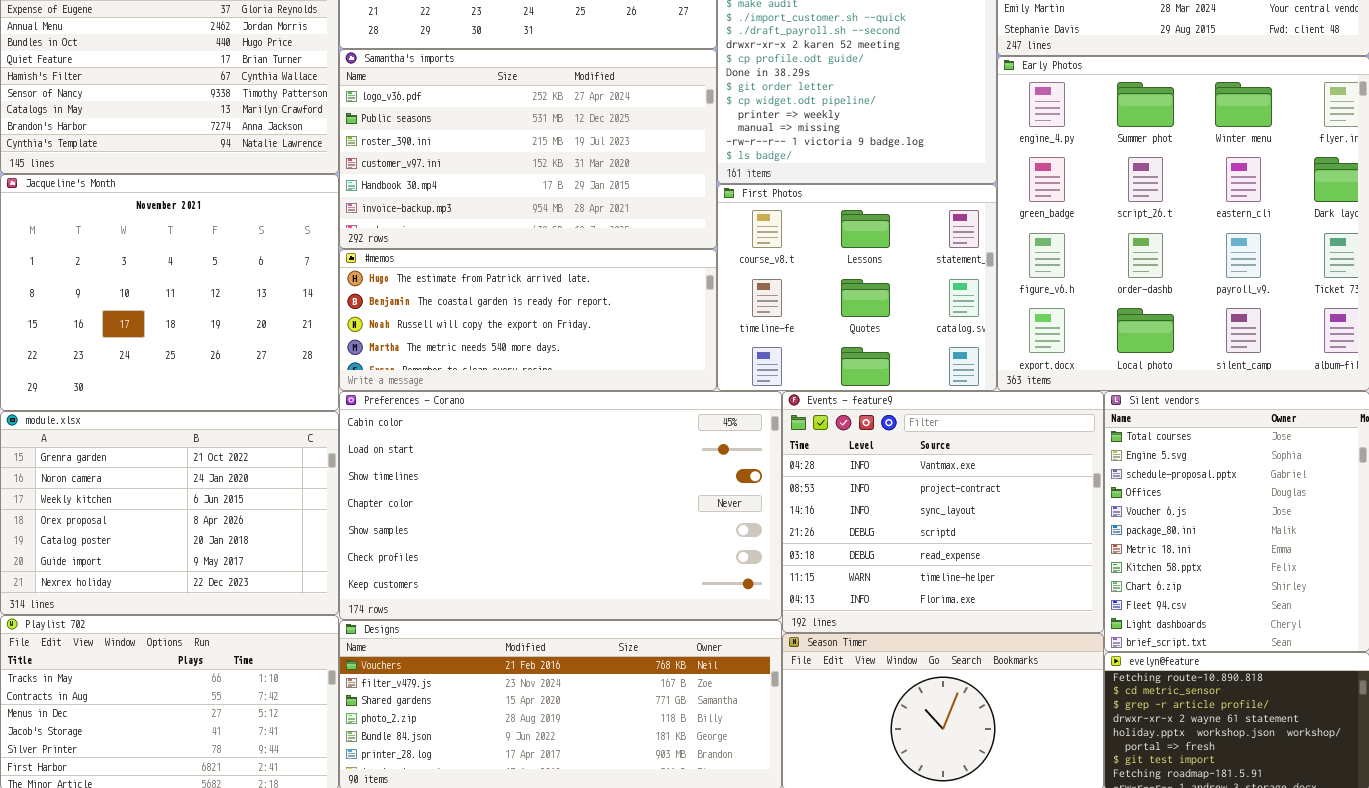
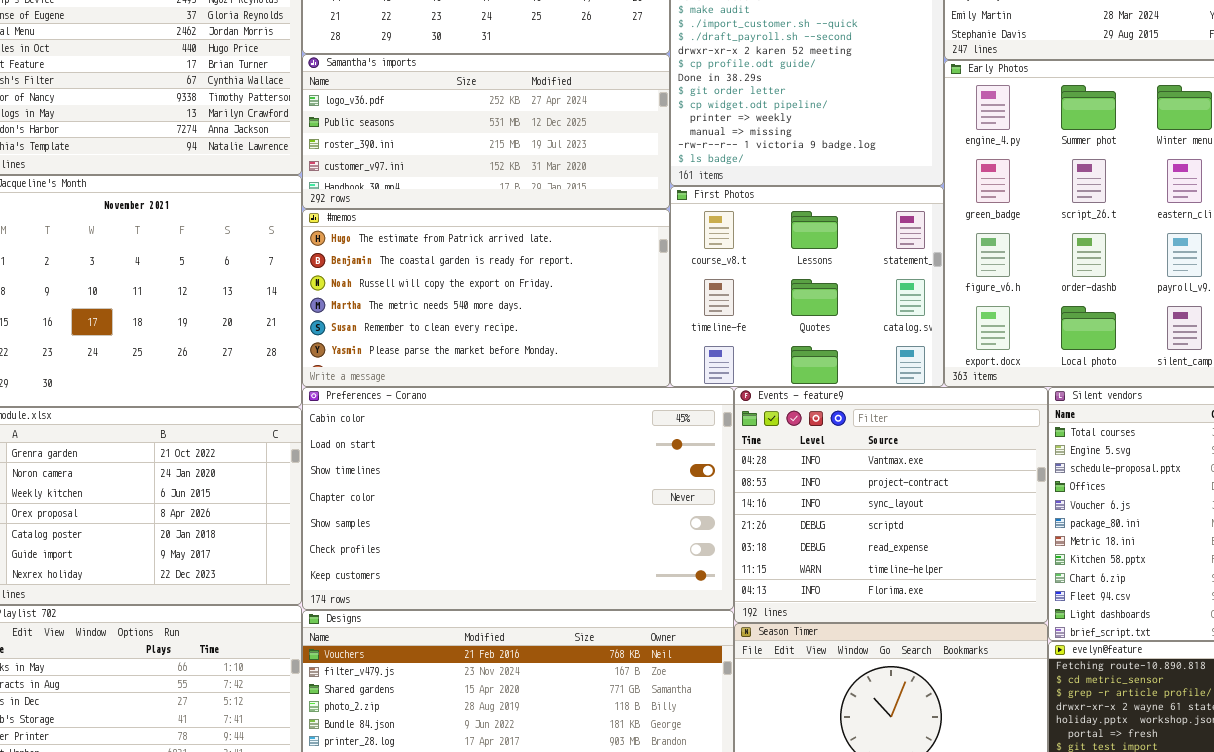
Samantha's imports: [339,49,717,249] -> [302,54,670,209], resized
#memos: [339,249,717,391] -> [302,209,670,387], resized

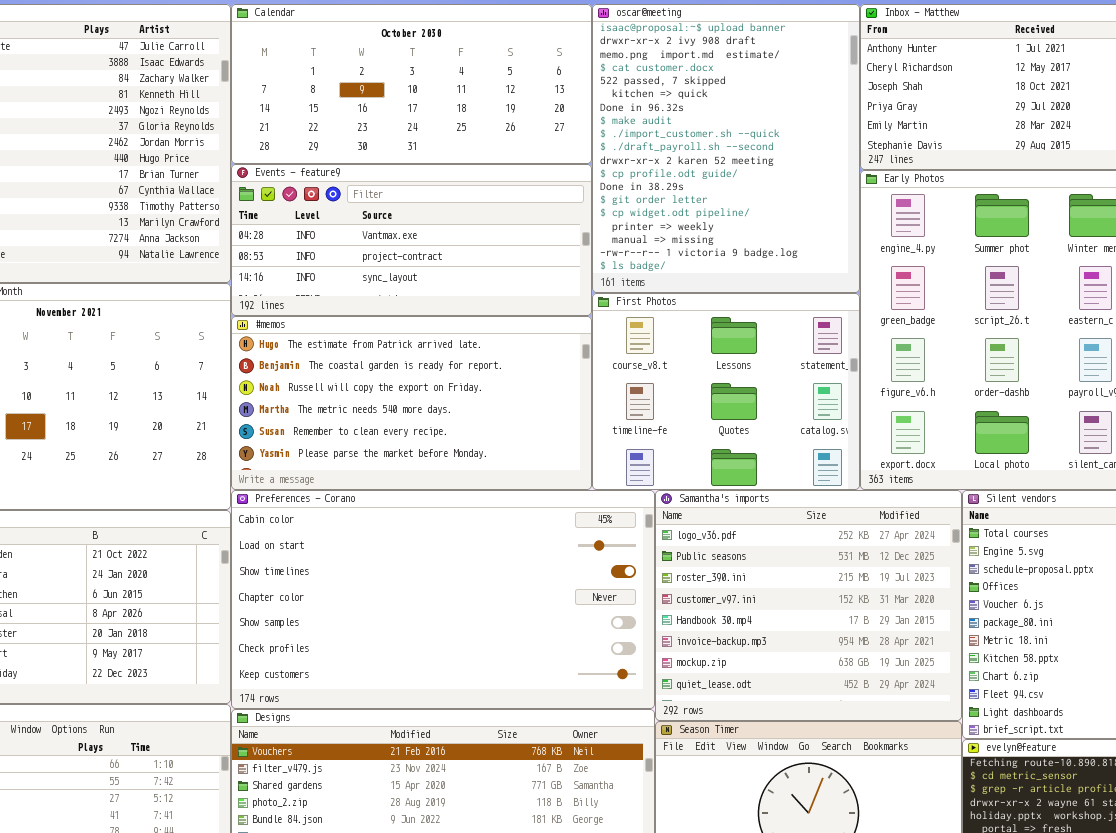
Samantha's imports: [302,54,670,209] -> [655,490,962,721], moved, resized
Events - feature9: [734,387,1048,623] -> [231,164,592,316], moved, resized

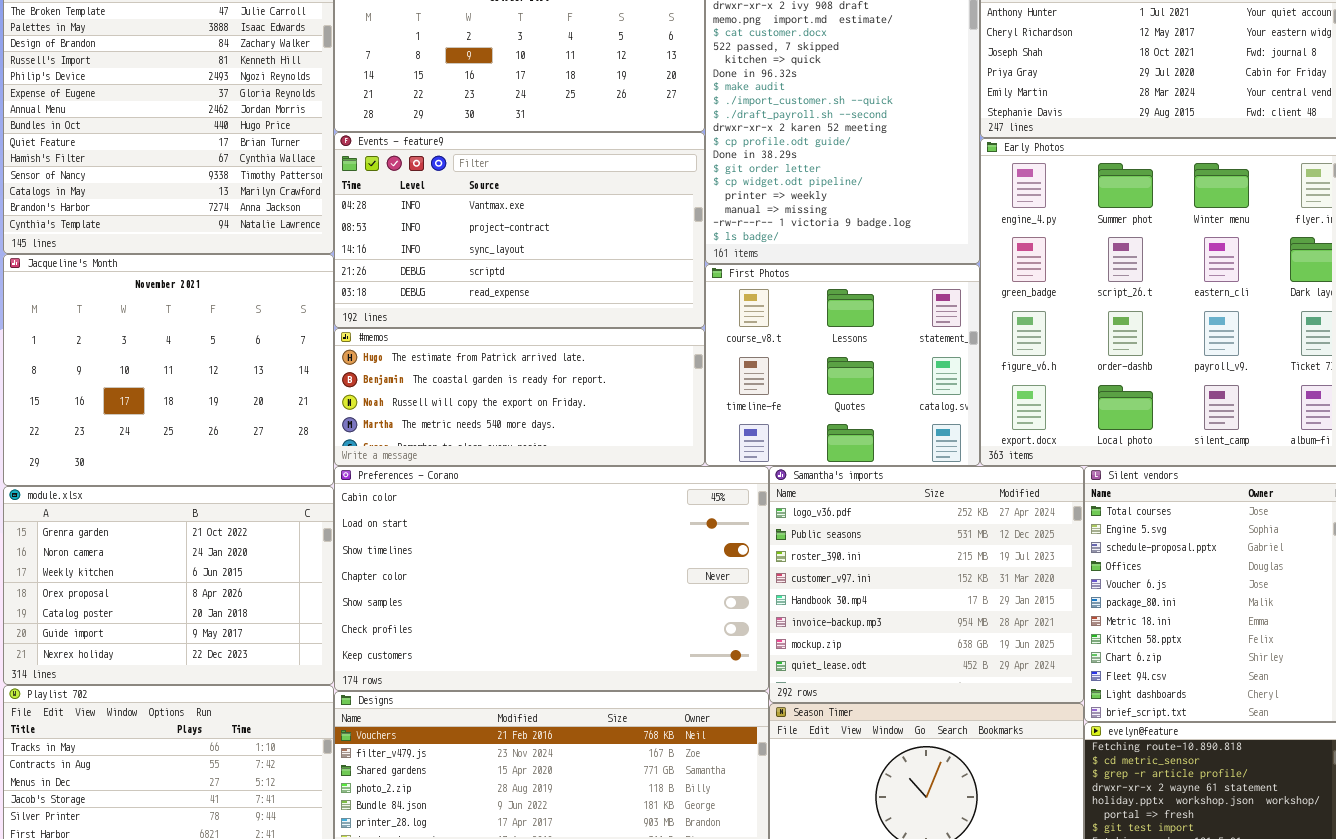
Events - feature9: [231,164,592,316] -> [334,132,705,328], resized
#memos: [231,316,592,490] -> [334,328,705,466], resized

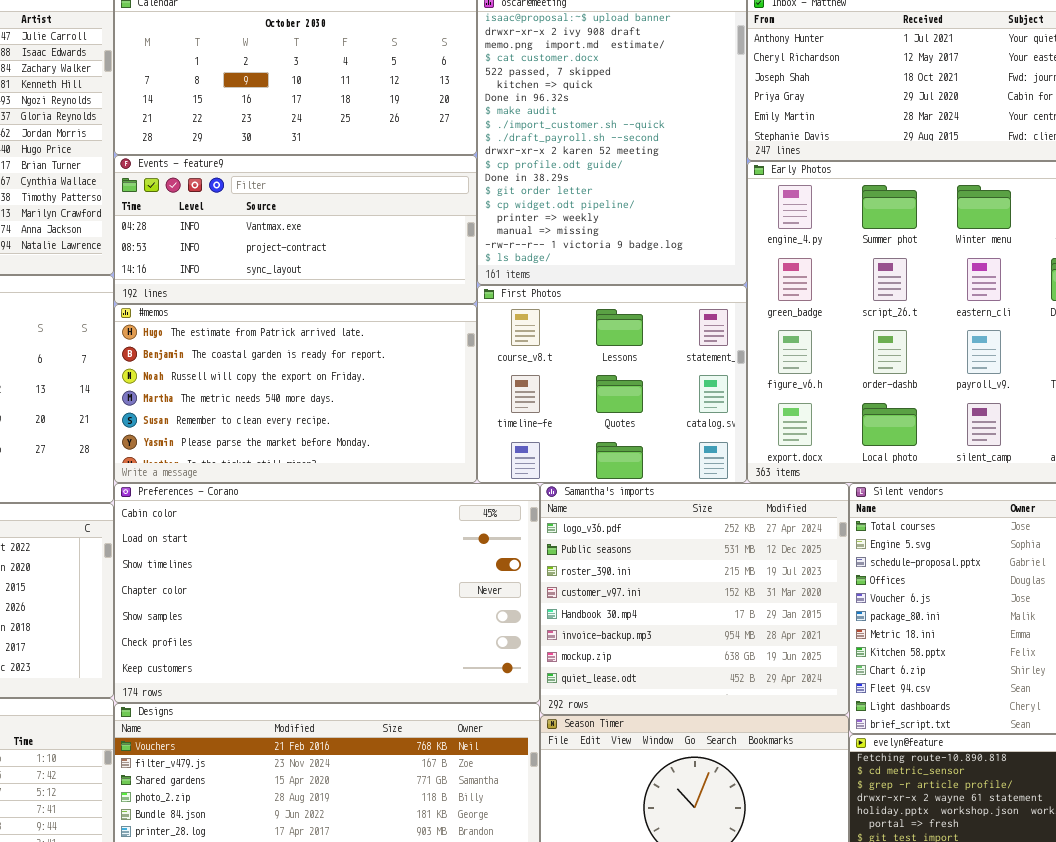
Events - feature9: [334,132,705,328] -> [114,155,477,304], resized
#memos: [334,328,705,466] -> [114,304,477,483], resized

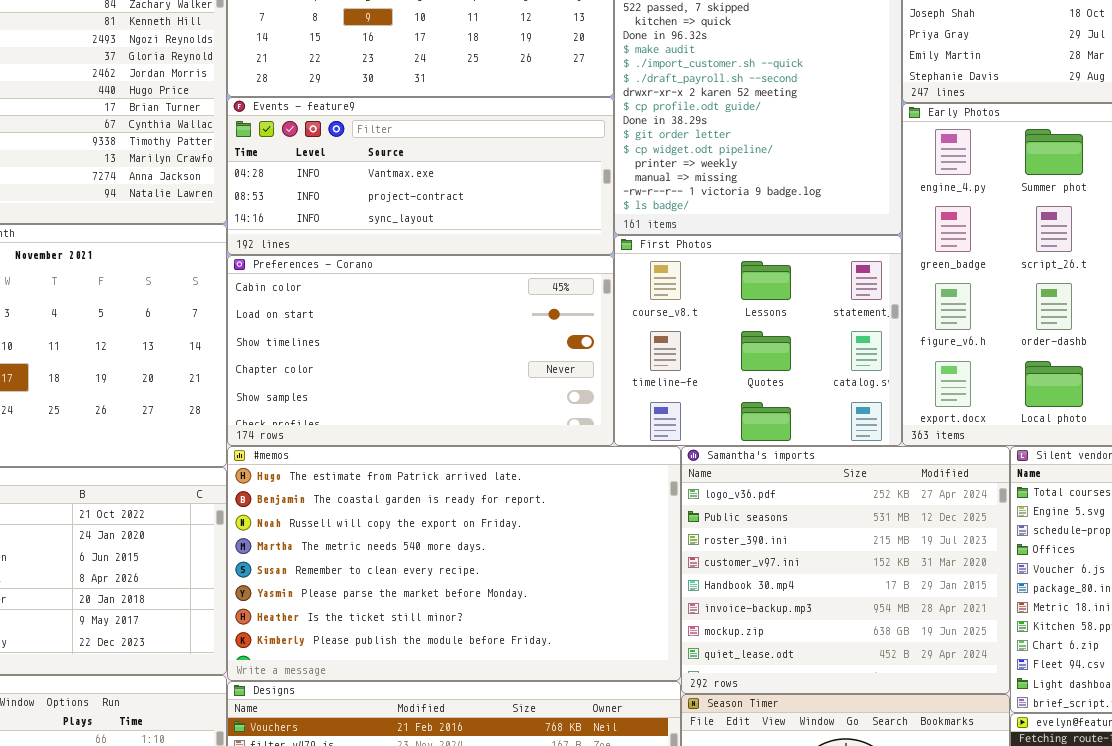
#memos: [114,304,477,483] -> [227,446,681,681], moved, resized
Preferences - Corano: [114,483,540,703] -> [227,255,614,446], moved, resized

